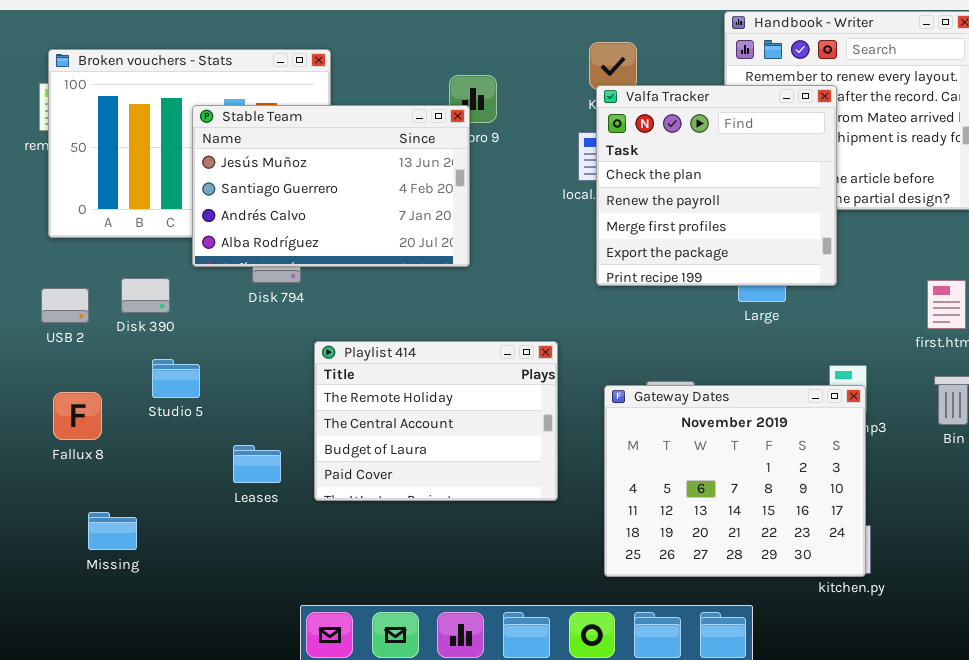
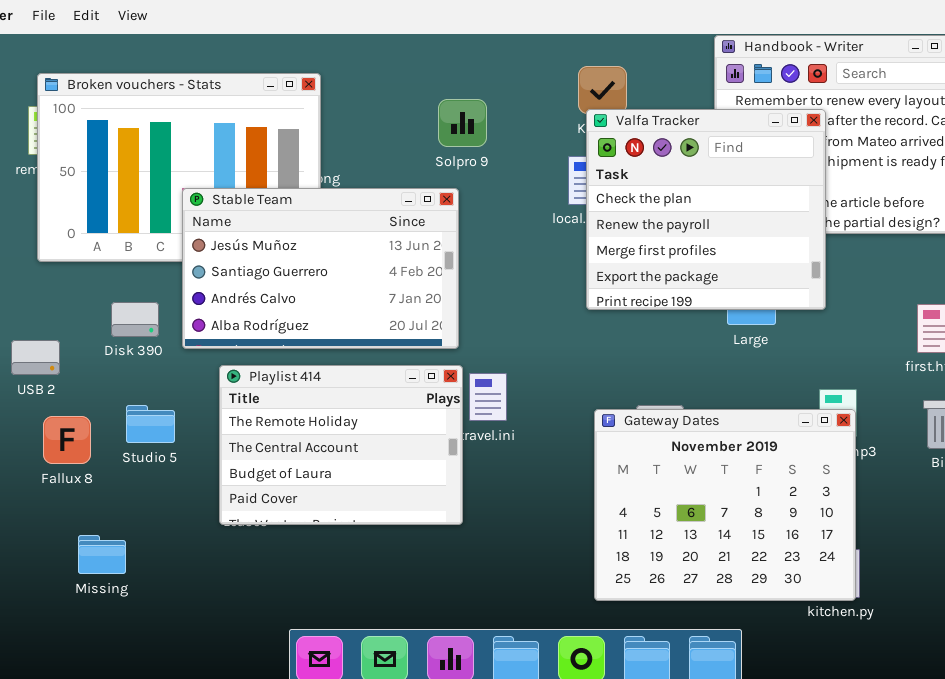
Stable Team: [192,105,470,267] -> [182,188,459,349], moved
USB 2: [41,288,89,323] -> [11,340,60,375], moved
Playlist 414: [314,341,558,501] -> [219,365,463,525], moved
Studio 5: [152,359,200,398] -> [126,405,175,443], moved

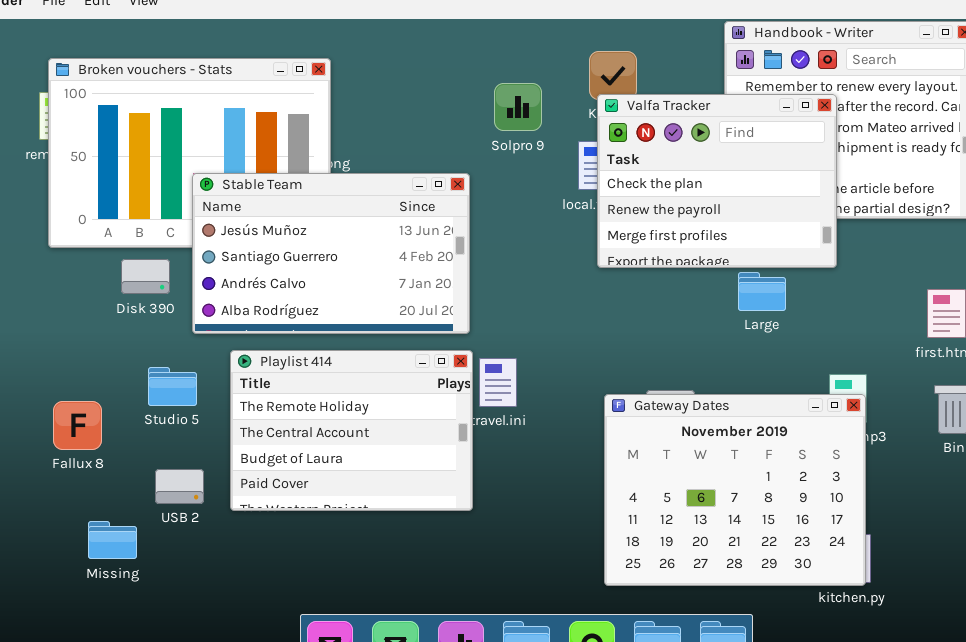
Solpro 9: [438,99,487,147] -> [494,83,542,131], moved
Valfa Tracker: [586,109,826,310] -> [597,94,837,268], resized
Disk 390: [111,302,159,337] -> [121,259,170,294], moved
USB 2: [11,340,60,375] -> [155,469,204,504], moved
Studio 5: [126,405,175,443] -> [148,367,197,406], moved

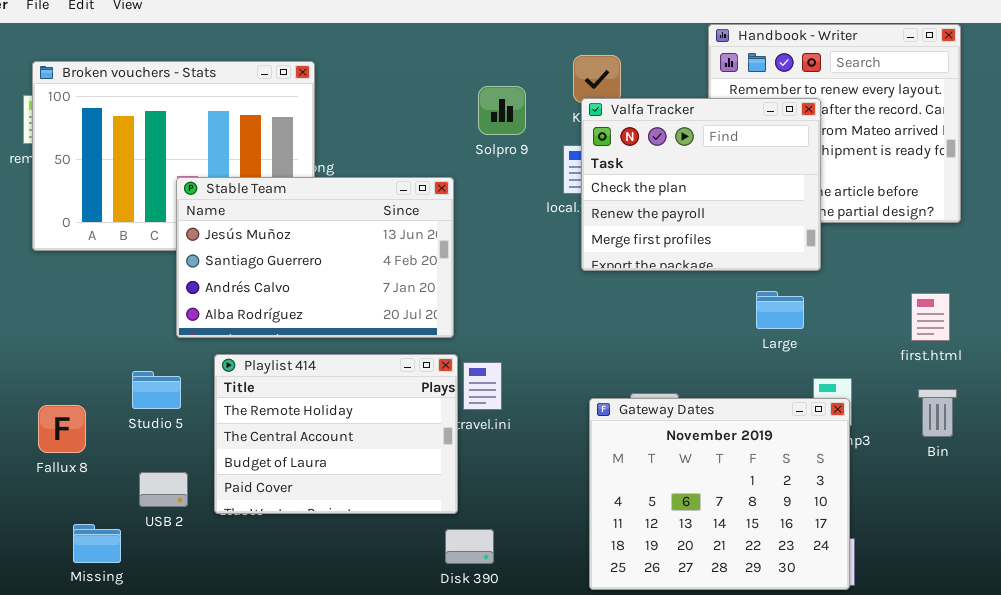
Disk 390: [121,259,170,294] -> [445,529,494,564], moved
Large: [738,272,786,311] -> [756,291,804,329], moved

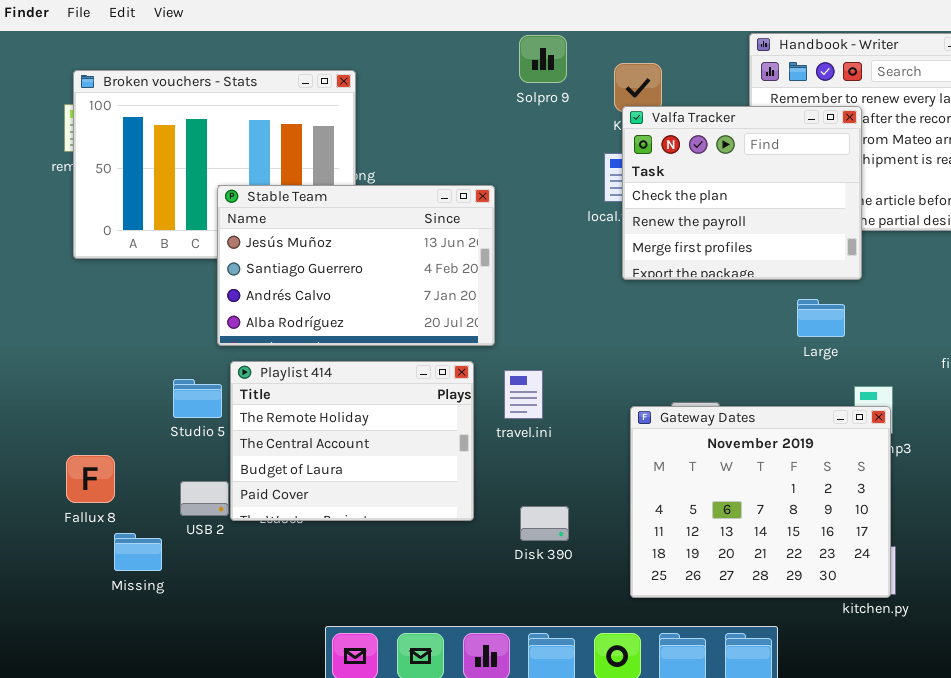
Solpro 9: [478,86,526,135] -> [519,35,567,83], moved
Playlist 414: [214,354,458,514] -> [230,361,474,521], moved
Fallux 8: [38,405,86,453] -> [66,455,115,503], moved
Disk 390: [445,529,494,564] -> [520,506,569,541], moved

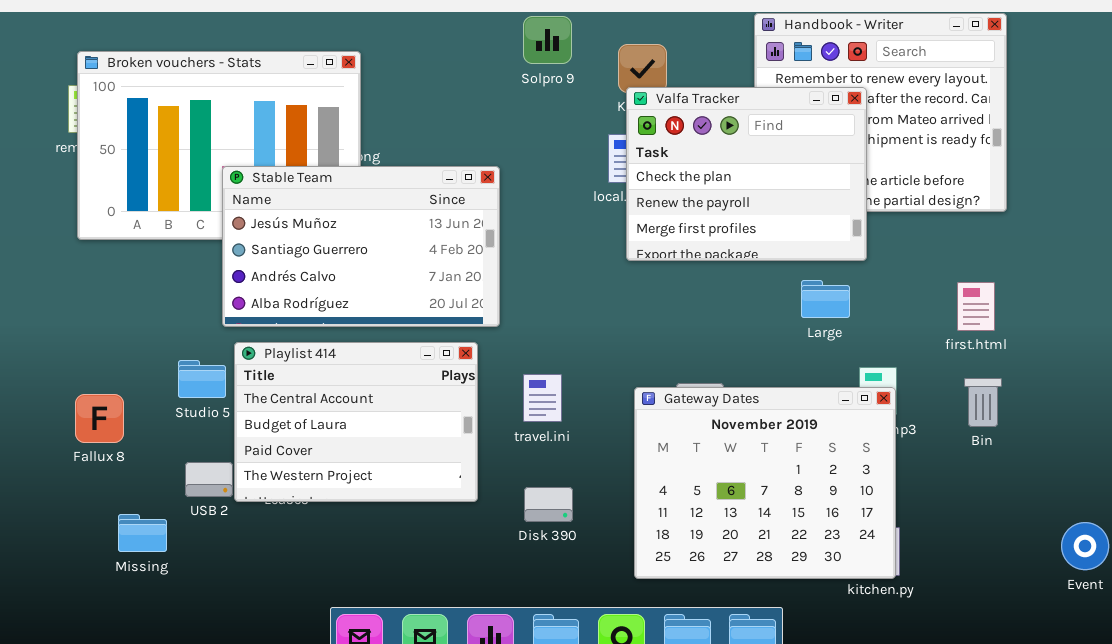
Playlist 414: [230,361,474,521] -> [234,342,478,502], scrolled down 1 row
travel.ini: [504,370,543,419] -> [523,374,562,422], moved
Fallux 8: [66,455,115,503] -> [75,394,124,443], moved

